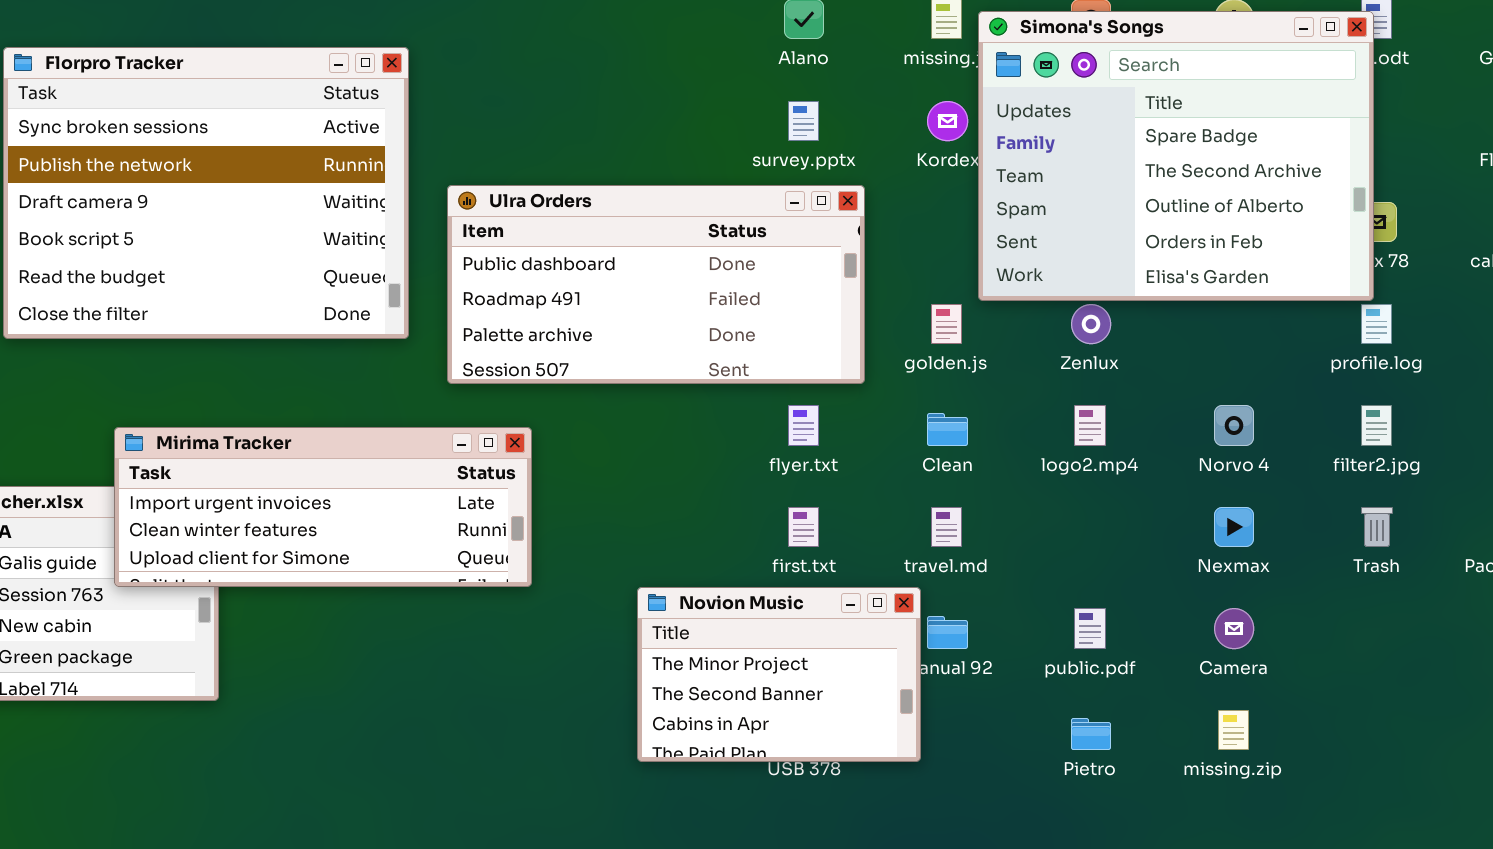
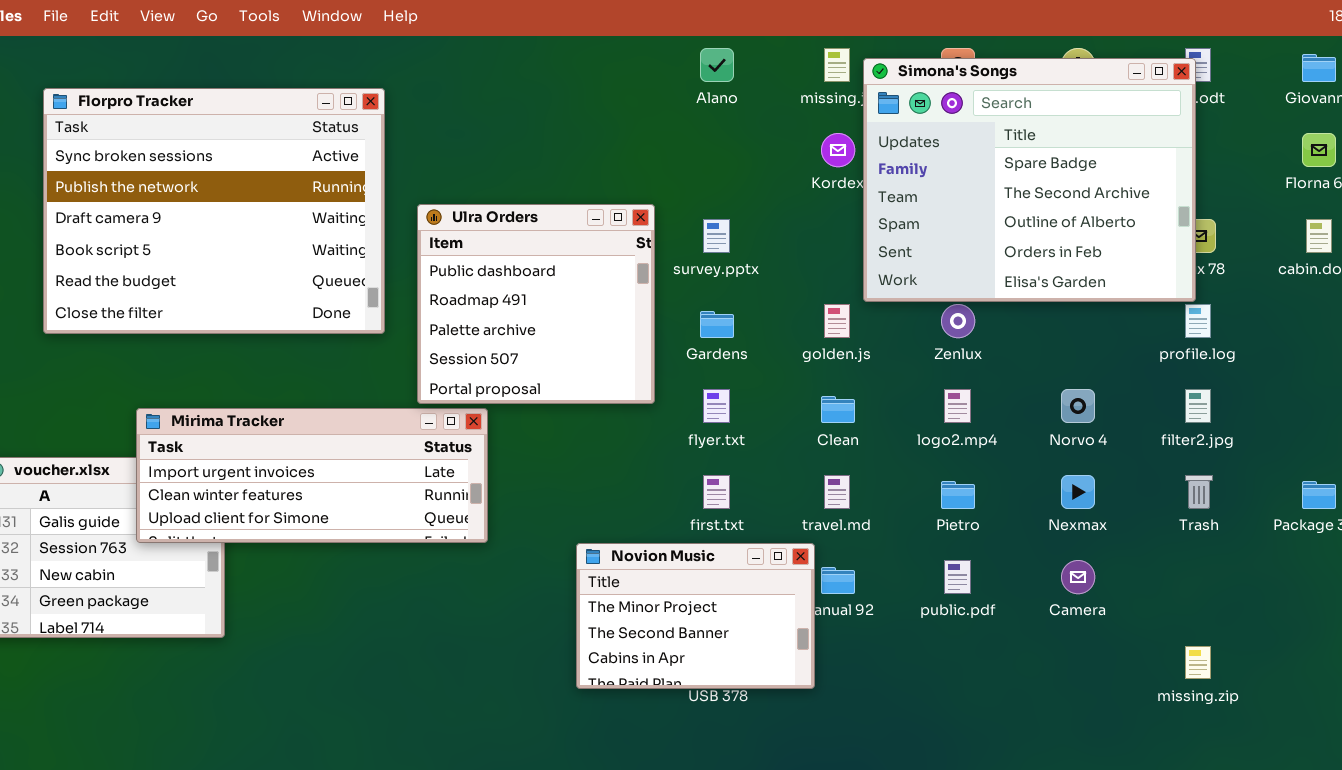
survey.pptx: [788,101,819,141] -> [703,219,730,253], moved
Ulra Orders: [447,185,865,384] -> [417,204,655,404], resized
missing.zip: [1218,710,1249,750] -> [1185,646,1211,679], moved
Pietro: [1071,718,1111,750] -> [941,481,975,509], moved

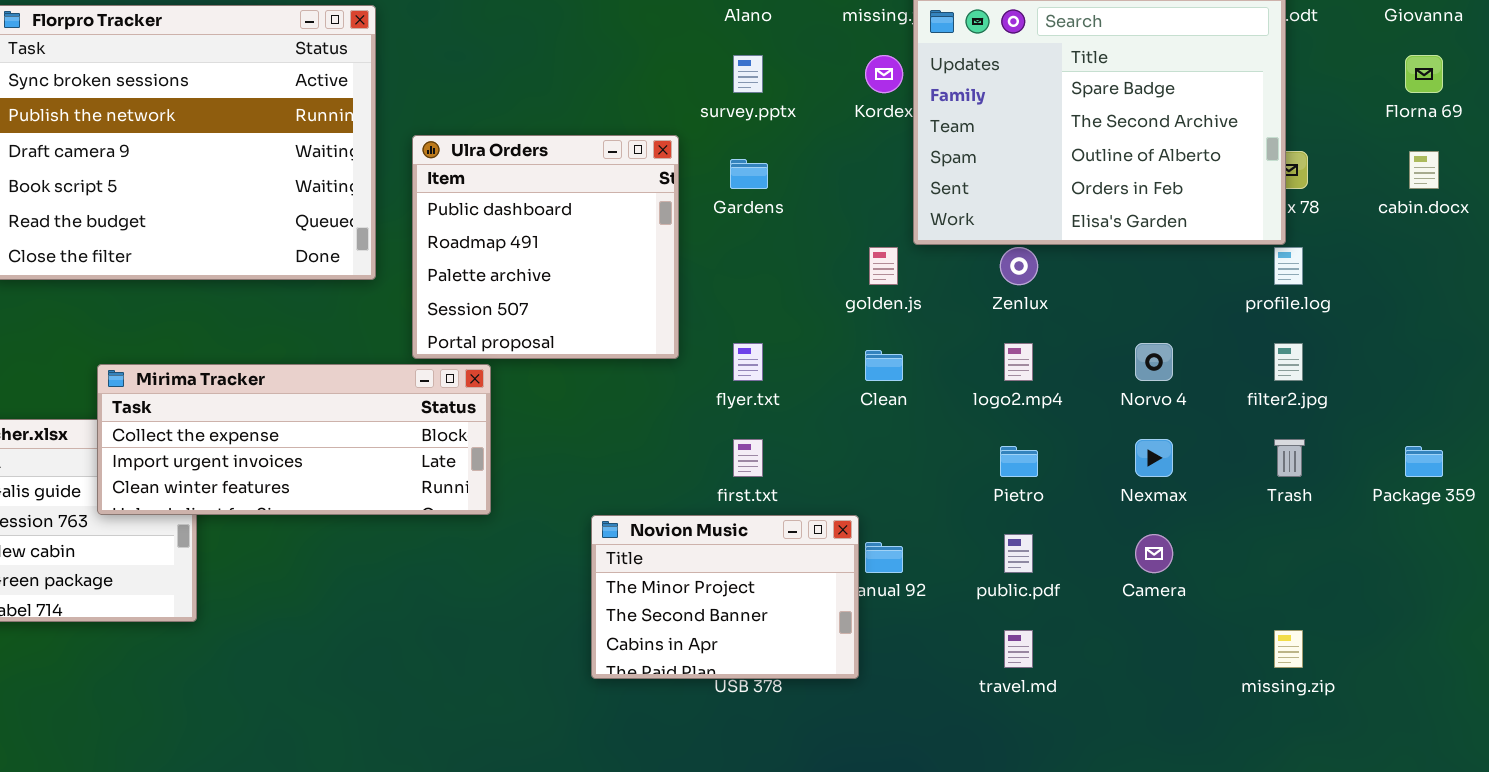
survey.pptx: [703,219,730,253] -> [733,55,763,93], moved
Gardens: [700,311,734,338] -> [730,159,768,189], moved
Mirima Tracker: [136,408,488,543] -> [97,364,491,515], scrolled up 1 row
travel.md: [824,475,850,509] -> [1004,630,1033,668], moved

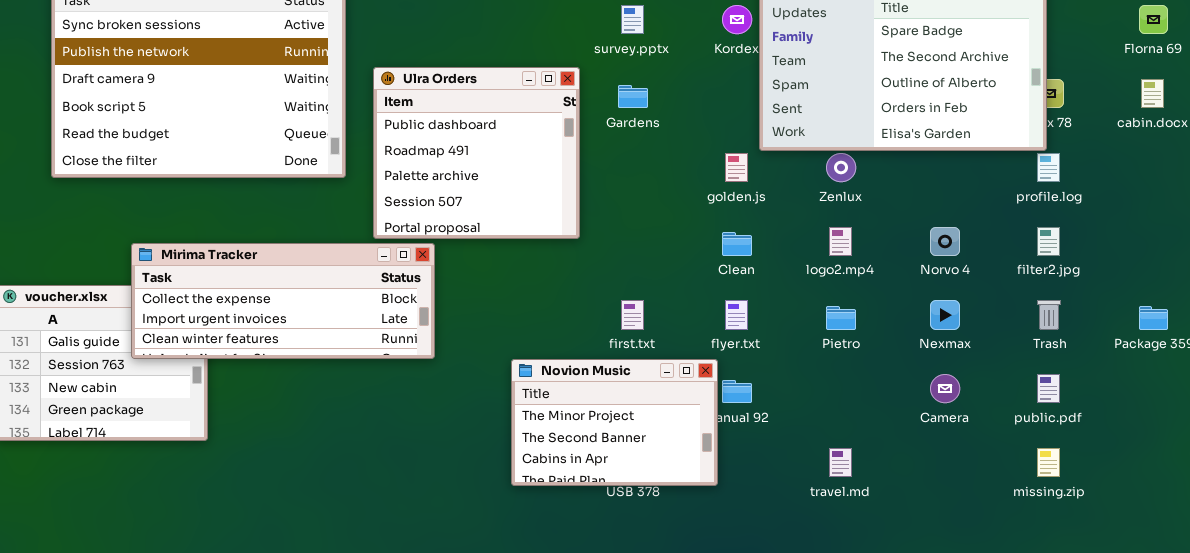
flyer.txt: [733,343,763,381] -> [725,300,748,330], moved
public.pdf: [1004,534,1033,573] -> [1037,374,1060,403], moved

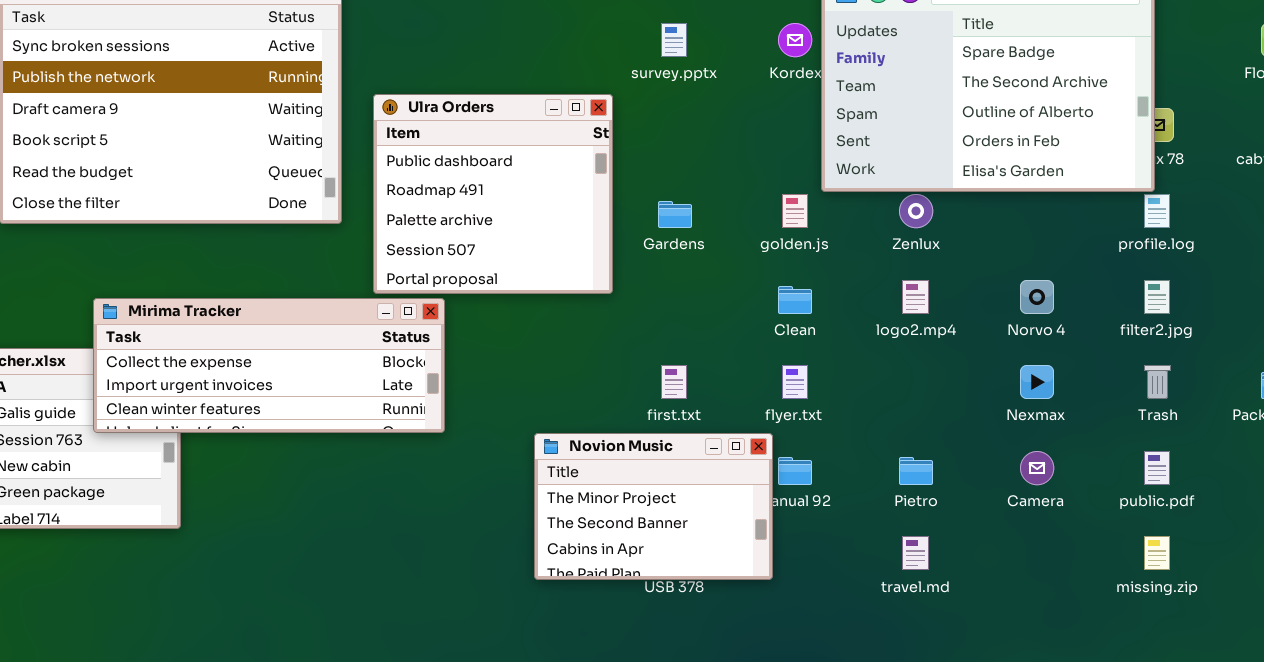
Gardens: [618,85,648,108] -> [658,201,692,228], moved
Pietro: [826,306,856,330] -> [899,457,933,485], moved

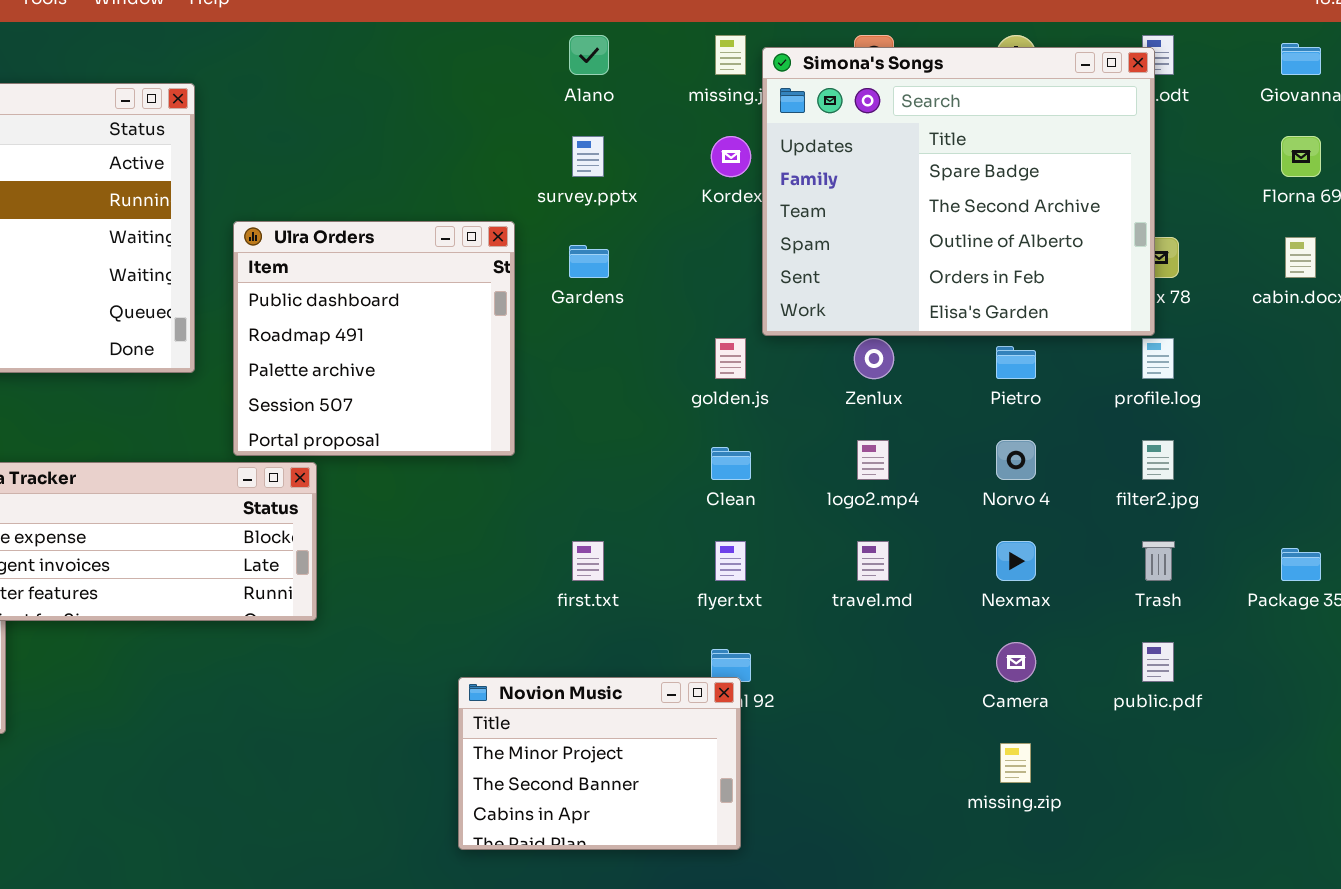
Gardens: [658,201,692,228] -> [569,245,609,278], moved
Novion Music: [534,433,773,580] -> [458,677,741,850], moved
Pietro: [899,457,933,485] -> [996,346,1036,379], moved
travel.md: [902,536,929,570] -> [857,541,889,581], moved
missing.zip: [1144,536,1170,570] -> [1000,743,1031,783], moved

